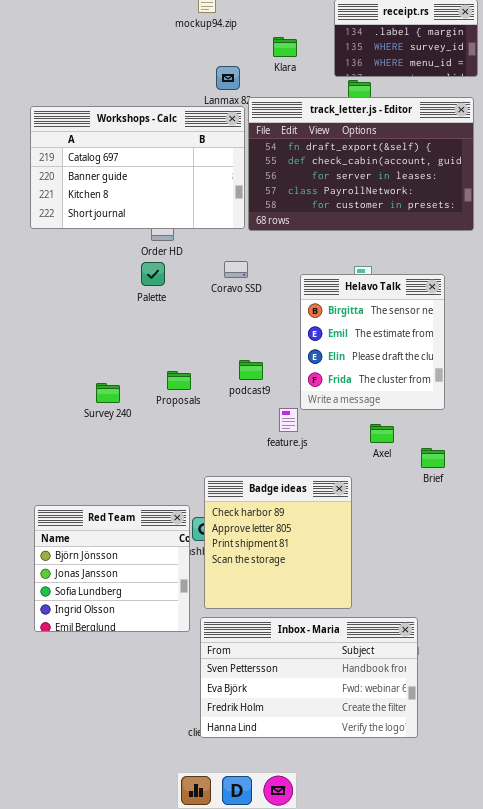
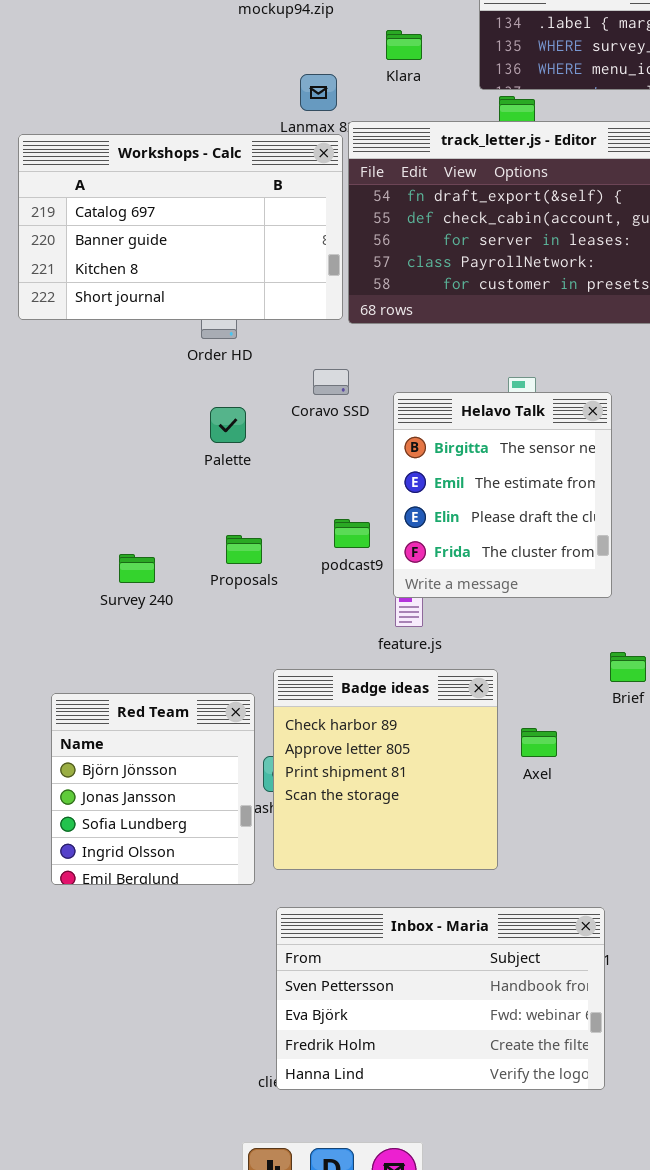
Palette: [141,262,165,286] -> [210,407,246,443], moved
Helavo Talk: [300,274,445,410] -> [393,392,612,598], moved
Axel: [370,424,394,443] -> [521,728,557,757], moved
Badge ideas: [204,476,352,609] -> [273,669,498,870], moved
Red Team: [34,505,190,632] -> [51,693,255,885], moved, resized

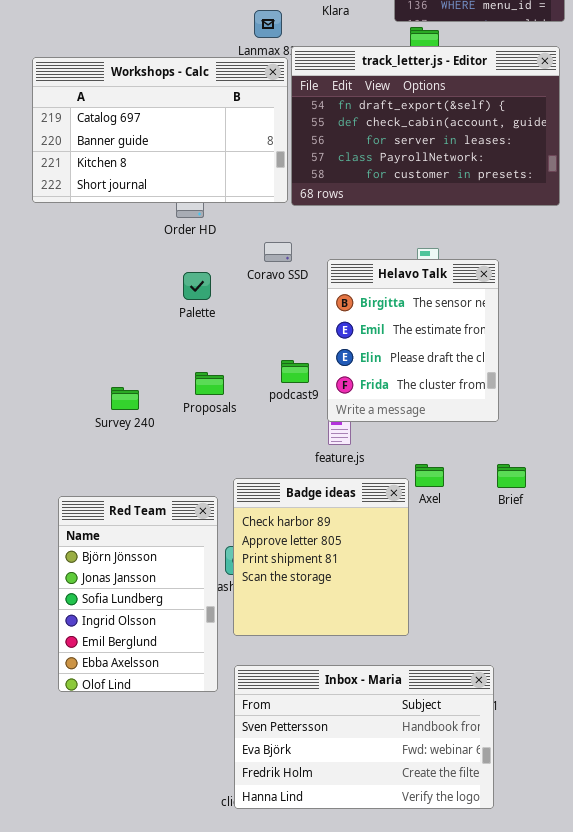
Red Team: [51,693,255,885] -> [58,496,218,692], resized
Axel: [521,728,557,757] -> [415,464,444,487], moved

